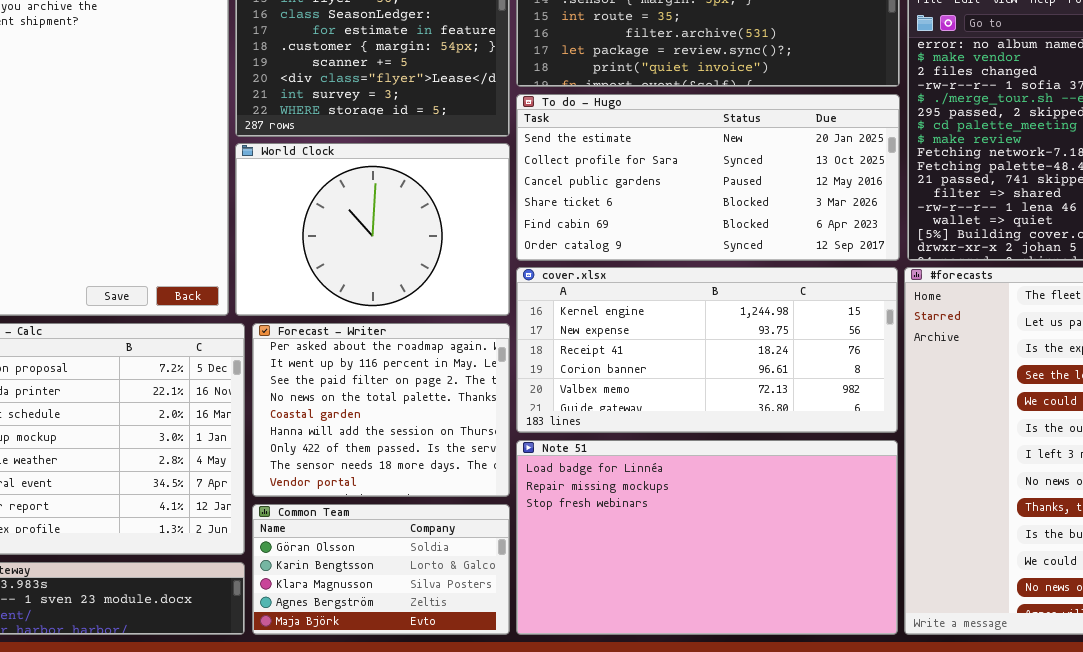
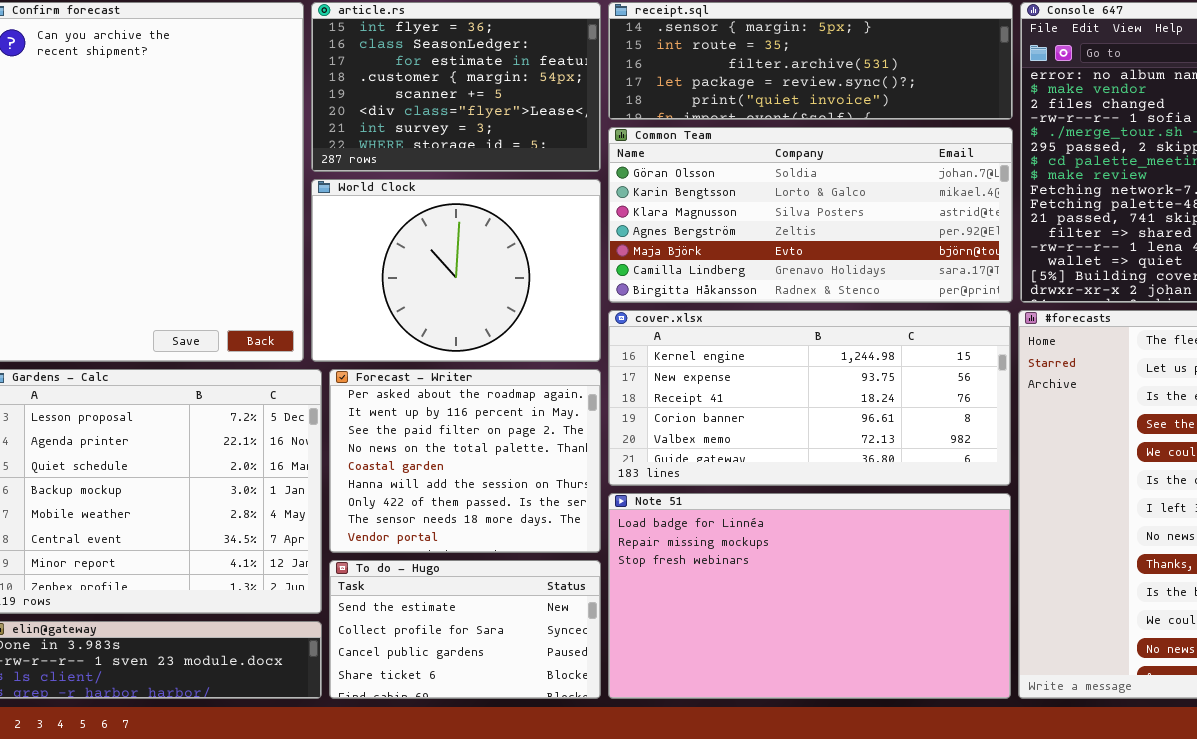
To do - Hugo: [516,94,900,261] -> [329,560,601,699], moved, resized
Common Team: [252,504,510,635] -> [608,127,1013,303], moved, resized

